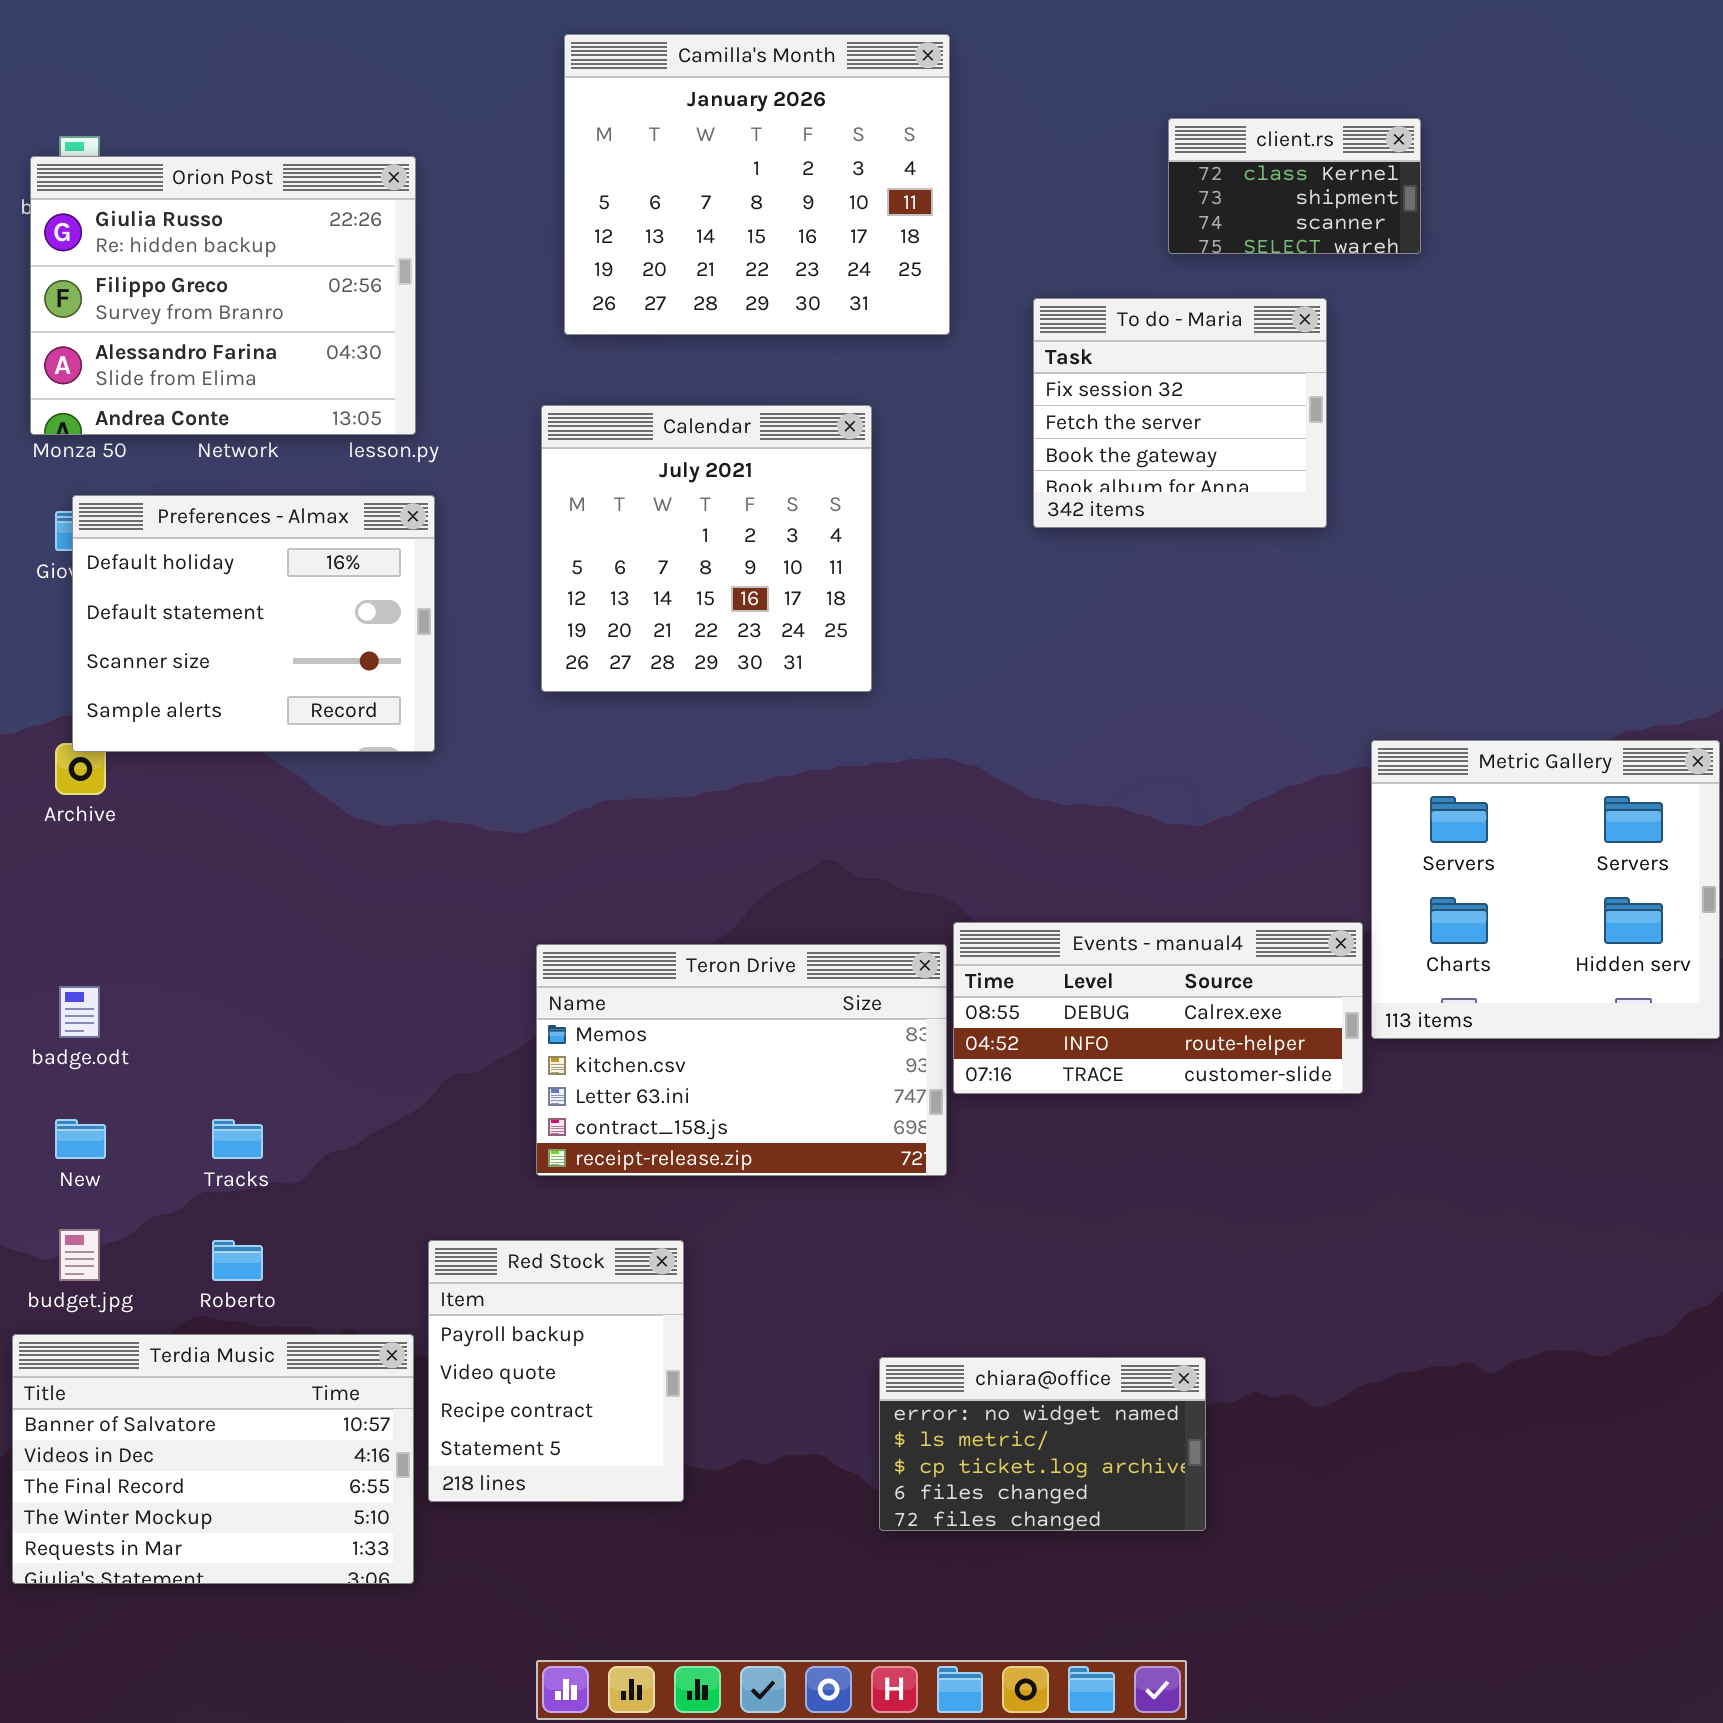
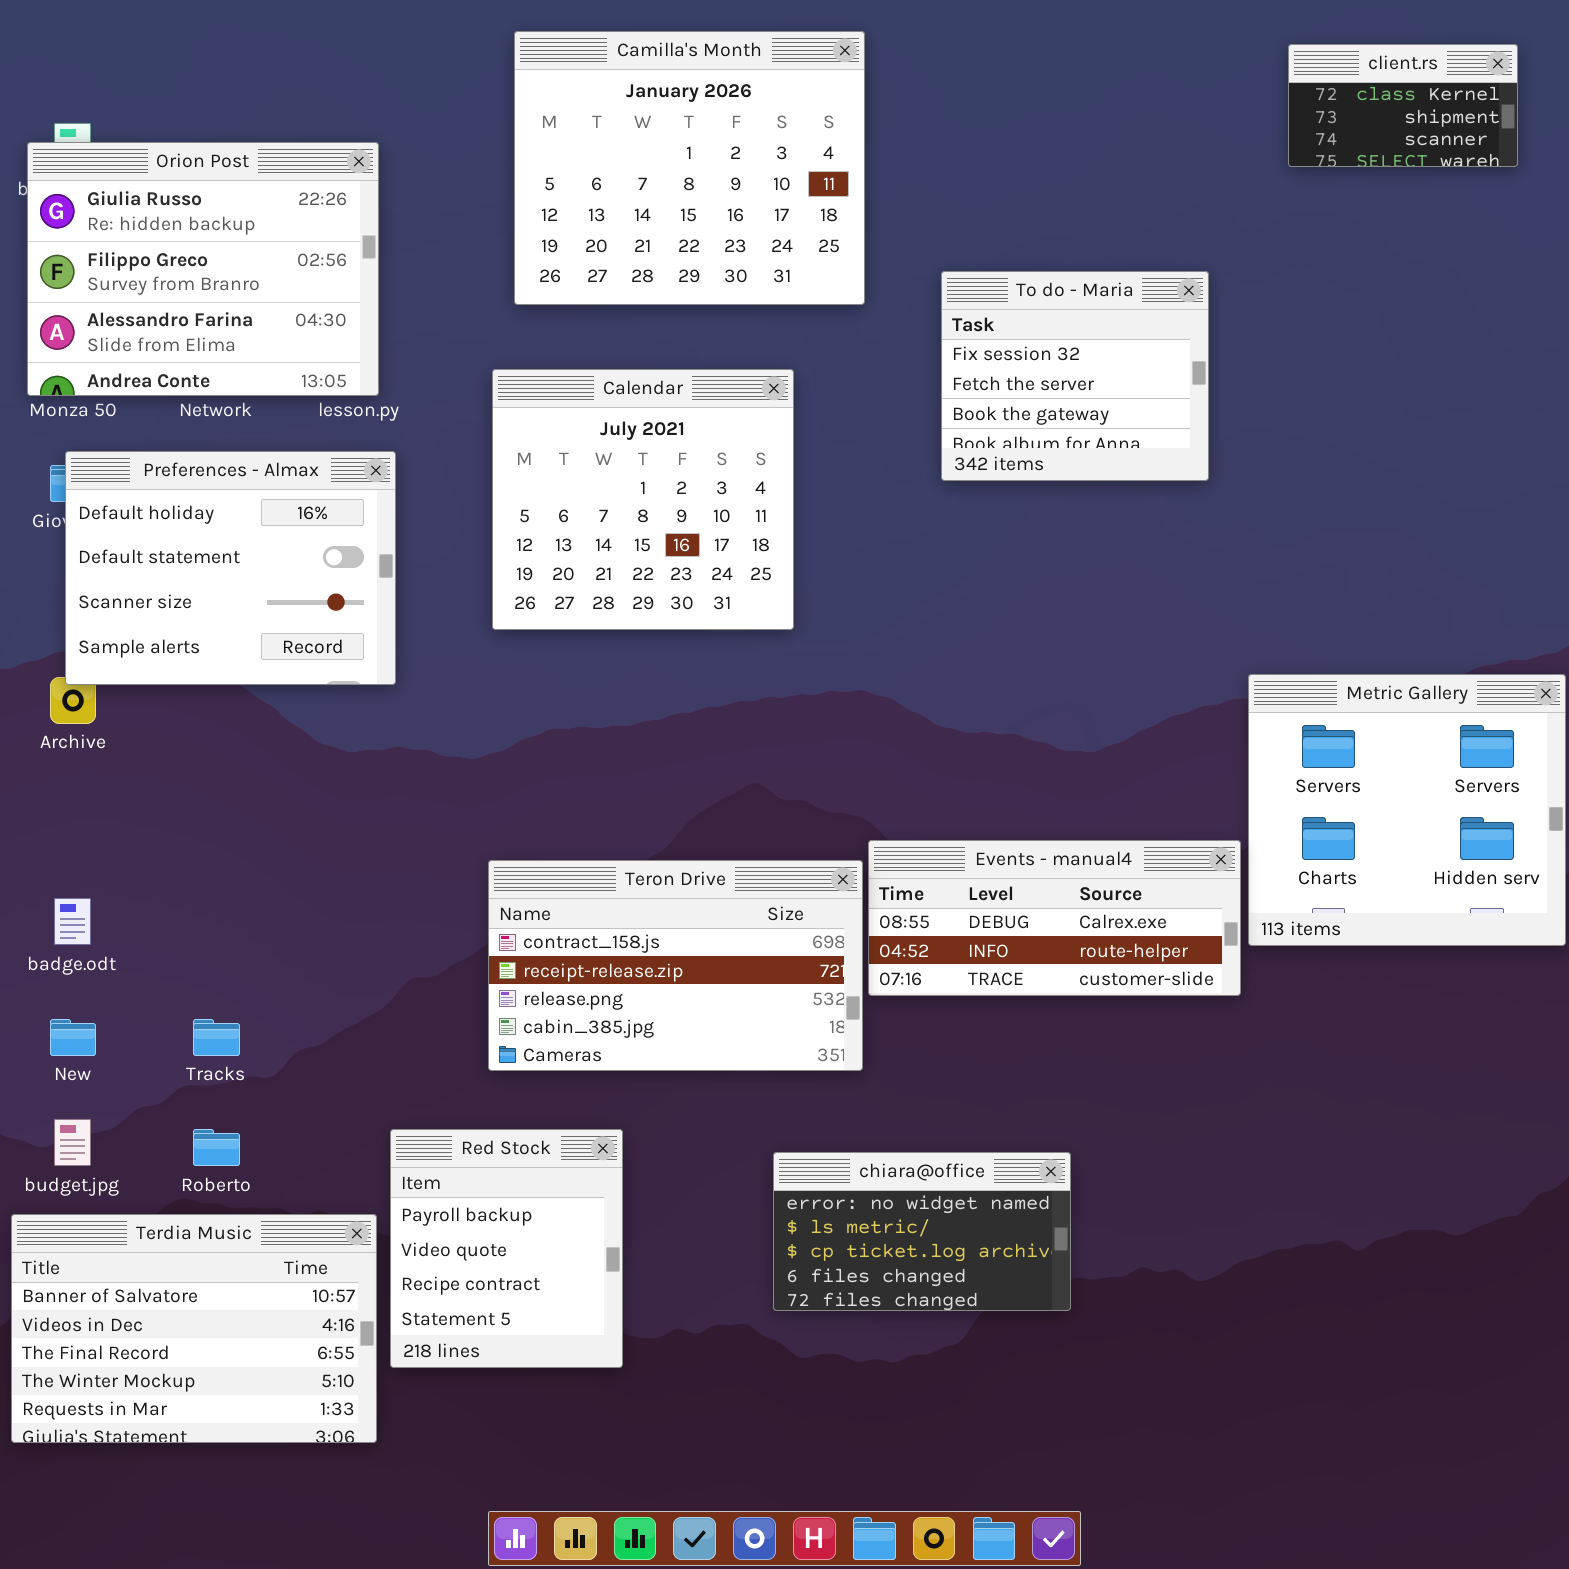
client.rs: [1168,118,1421,254] -> [1288,44,1518,167], moved
Teron Drive: [536,944,947,1176] -> [488,860,863,1071], scrolled down 3 rows
chiara@office: [879,1357,1206,1531] -> [773,1152,1071,1311], moved

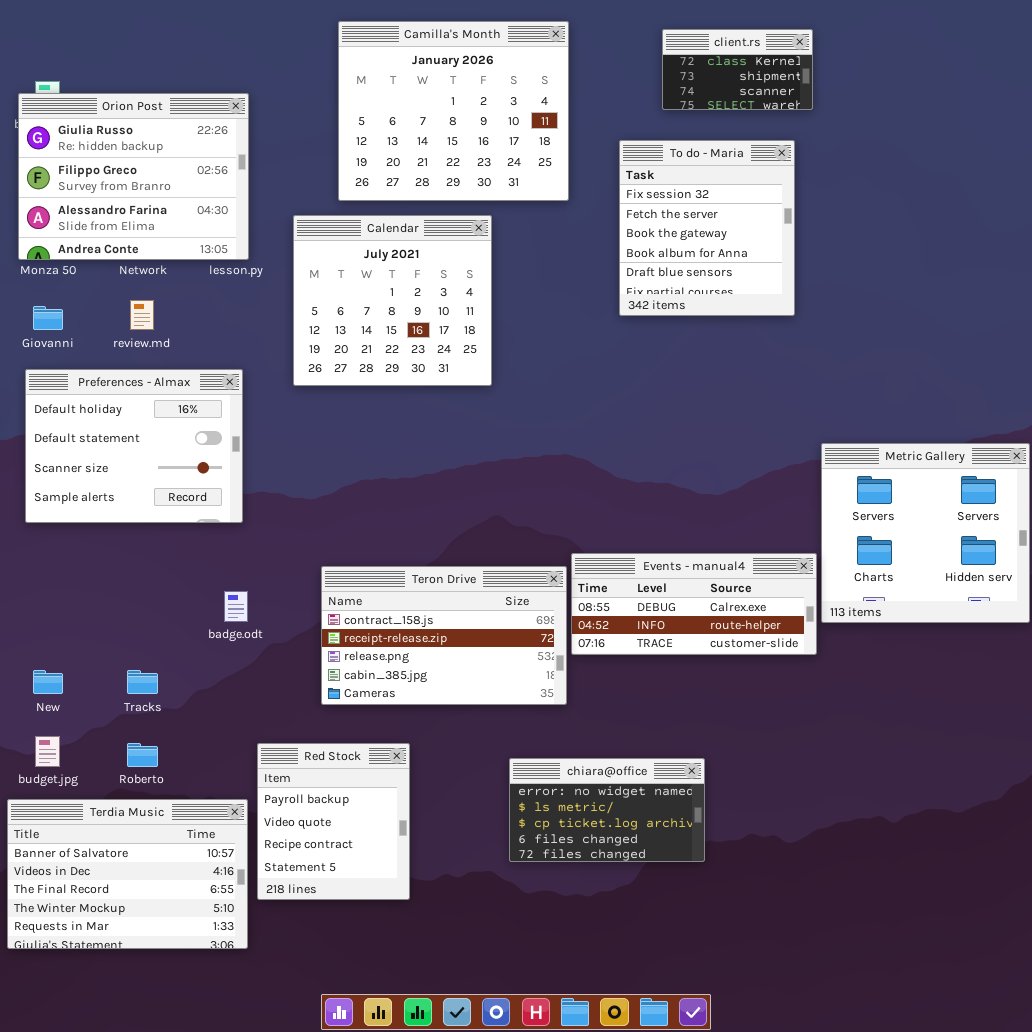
client.rs: [1288,44,1518,167] -> [662,29,813,110], moved
To do - Maria: [941,271,1209,481] -> [619,140,795,316], resized
Calendar: [492,369,794,630] -> [293,215,492,386], moved
Preferences - Almax: [65,451,396,685] -> [25,369,243,523], moved
badge.odt: [54,898,91,945] -> [224,591,248,622], moved

